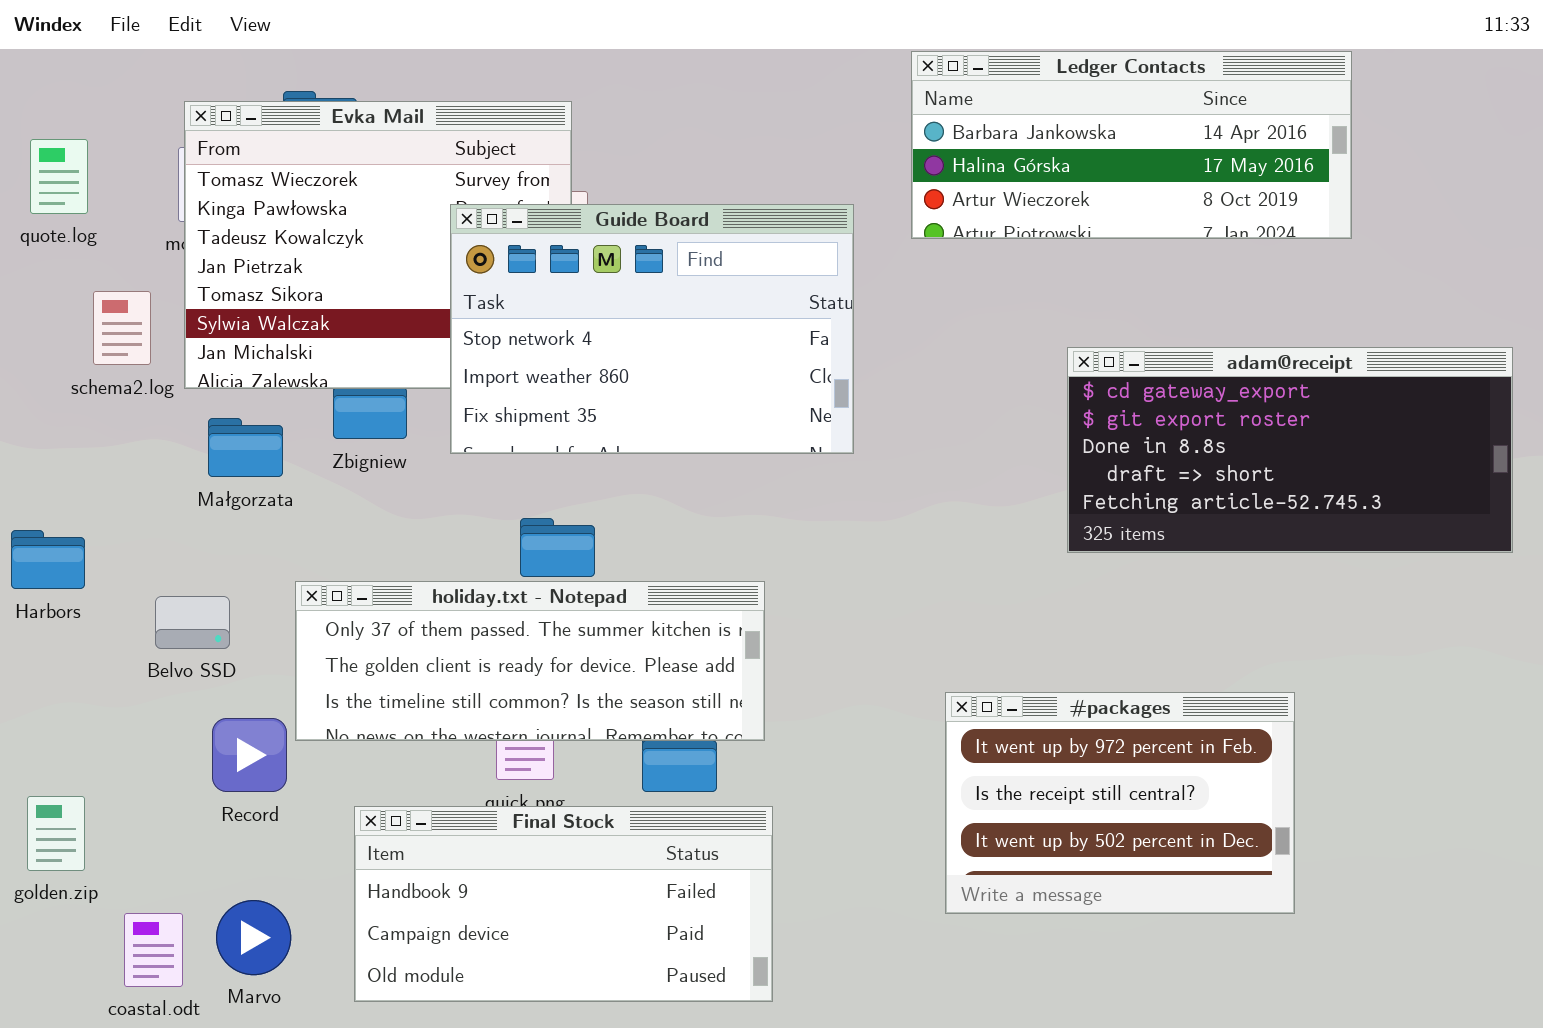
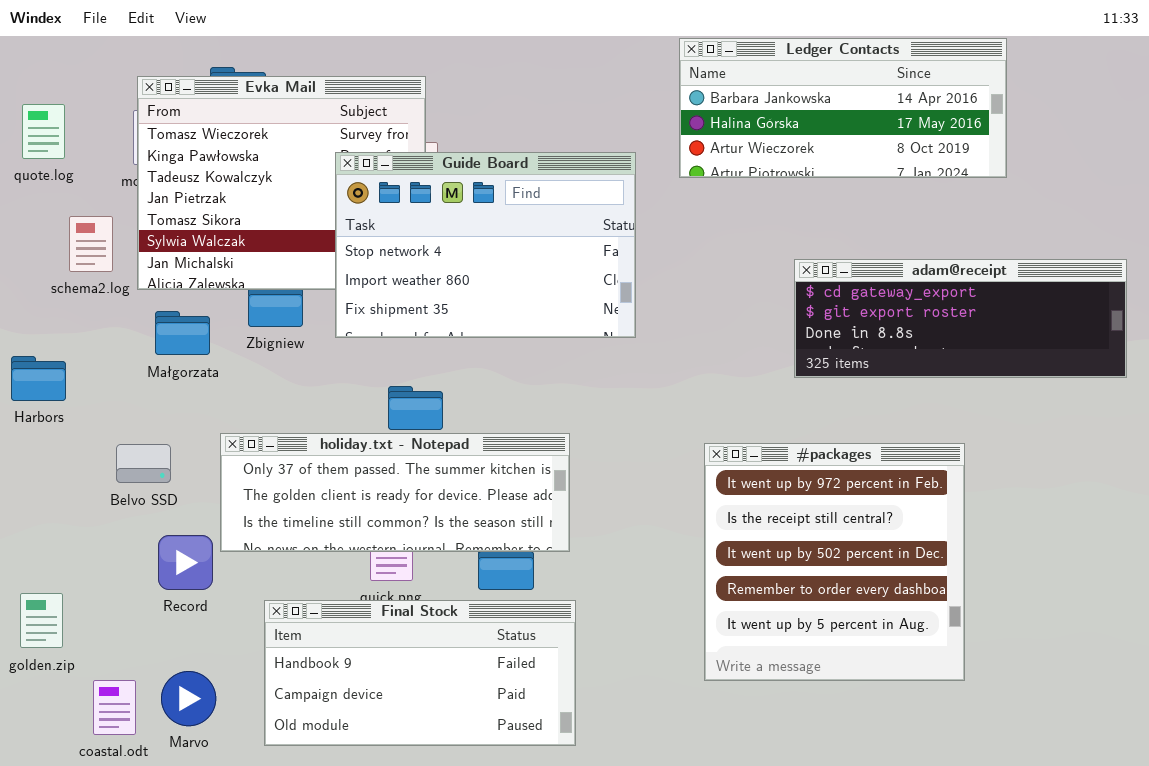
adam@receipt: [1067,347,1513,553] -> [794,259,1127,378], resized
Harbors: [11,530,85,589] -> [11,356,66,401], moved
#packages: [945,692,1295,914] -> [704,443,965,681], resized

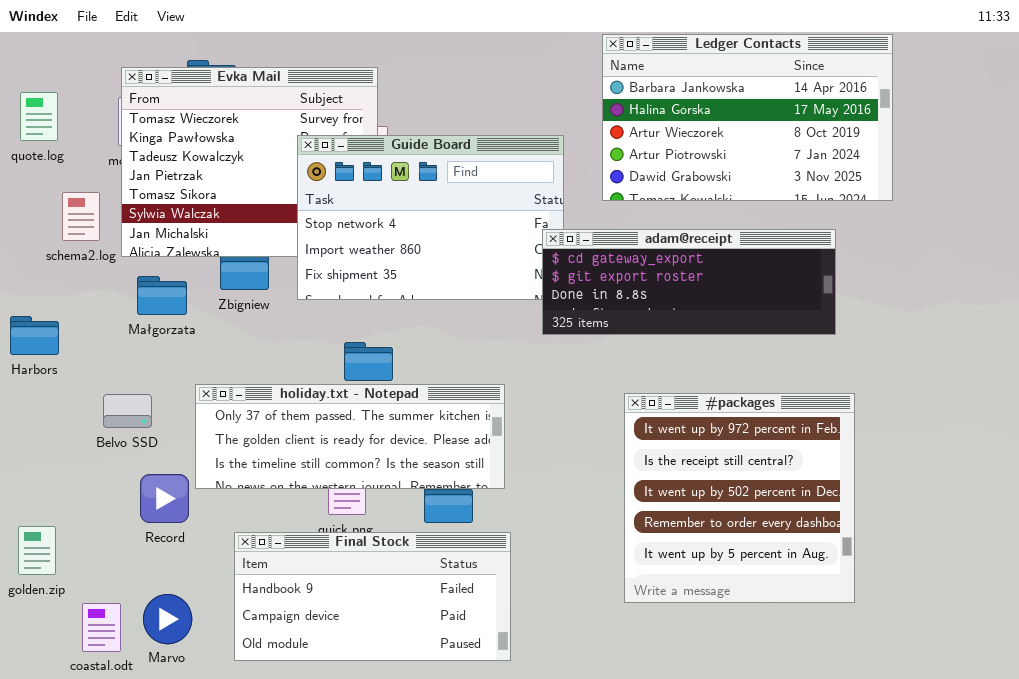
Ledger Contacts: [679,38,1007,178] -> [602,34,893,201], resized
adam@receipt: [794,259,1127,378] -> [542,229,836,335], moved

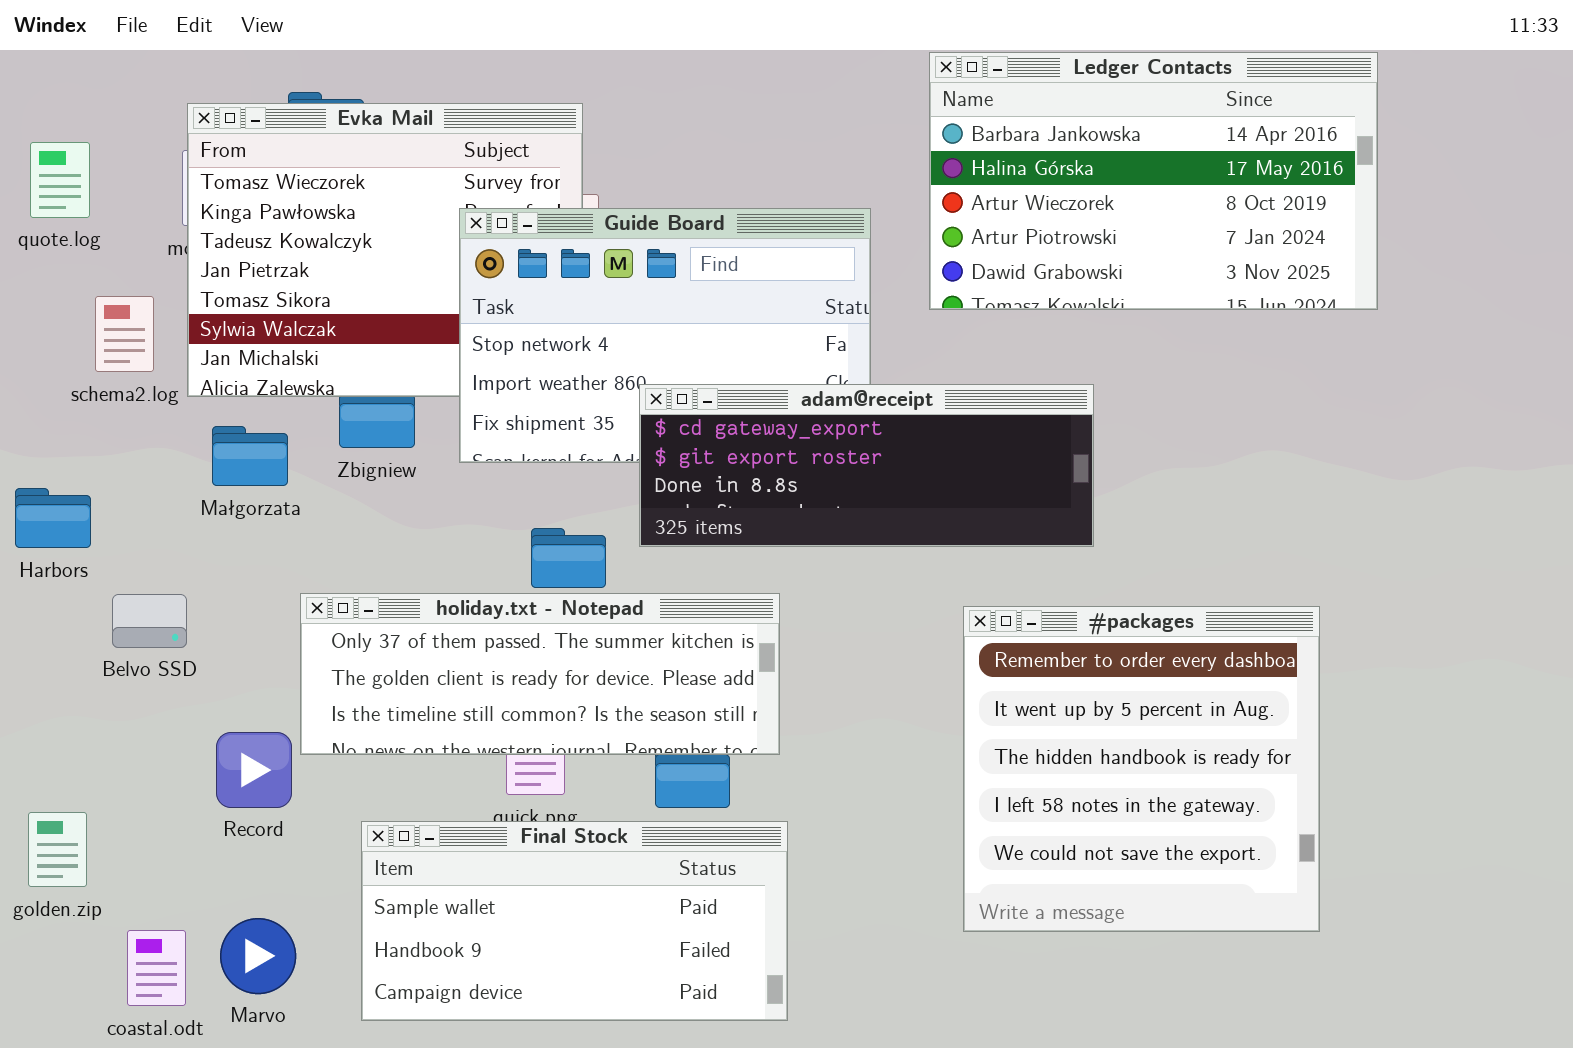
adam@receipt: [542,229,836,335] -> [639,384,1094,547], moved
#packages: [624,393,855,603] -> [963,606,1320,932], scrolled down 3 rows
Belvo SSD: [103,394,152,428] -> [112,594,187,648], moved
Final Stock: [234,532,511,661] -> [361,821,788,1021], scrolled up 1 row

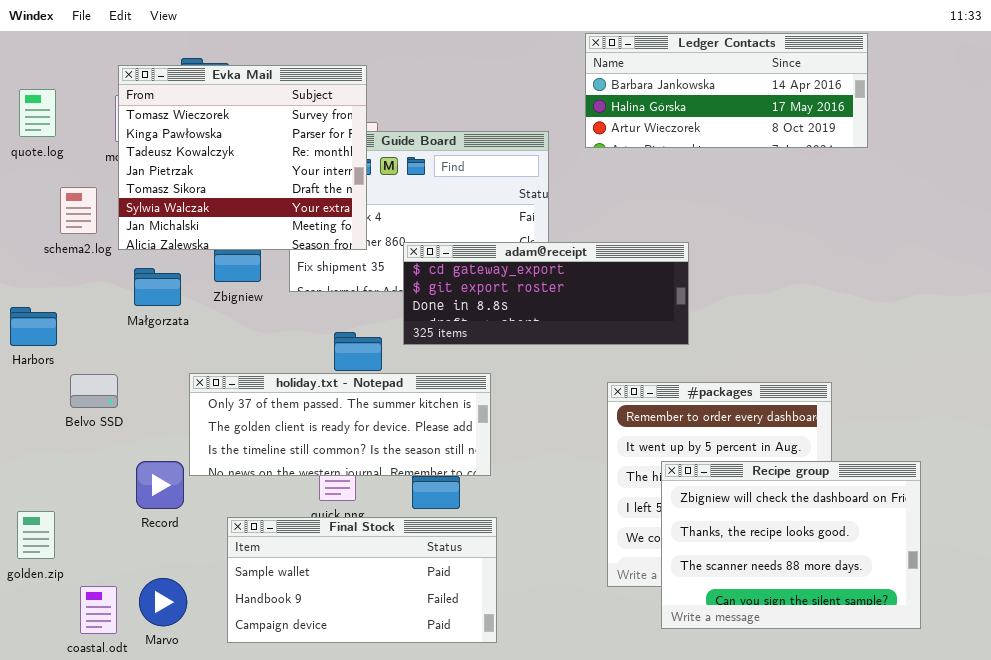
Ledger Contacts: [929,52,1378,310] -> [585,33,868,148], resized
Evka Mail: [187,103,583,397] -> [118,65,367,250], raised
Recipe group: none -> [661,461,921,629], opened

